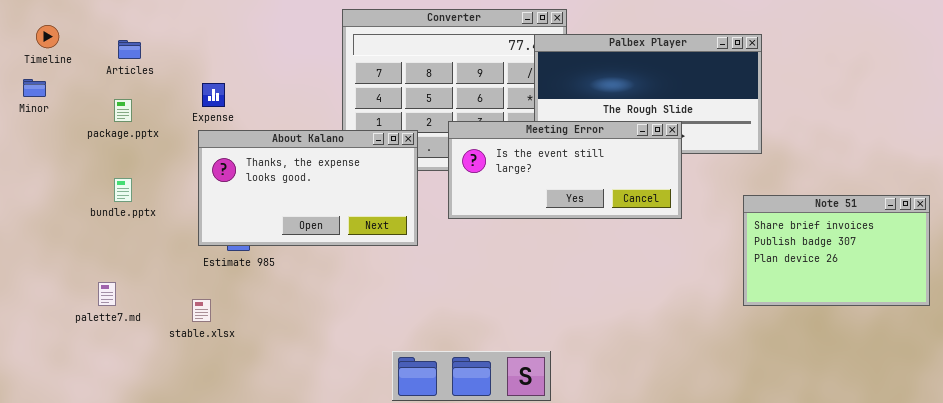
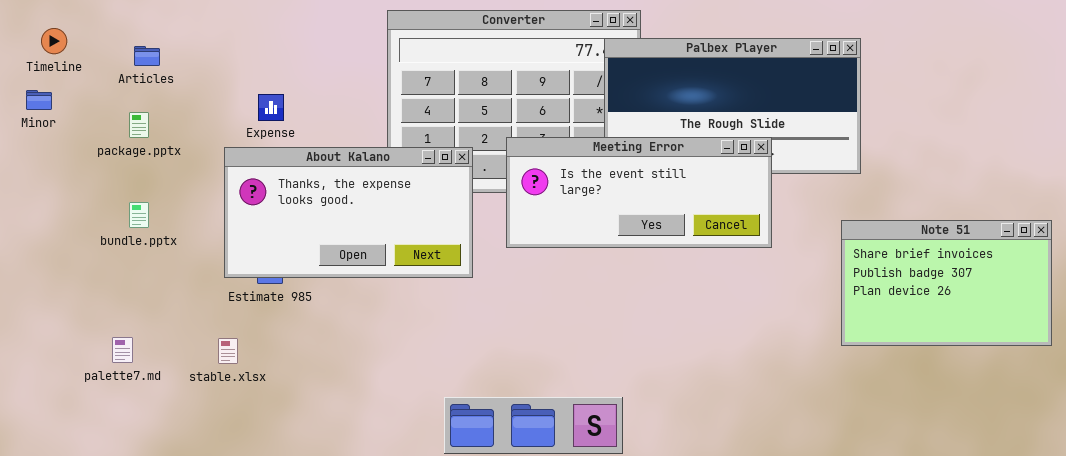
Expense: [202,83,225,107] -> [258,94,284,121], moved
palette7.md: [98,282,116,306] -> [112,337,133,363], moved

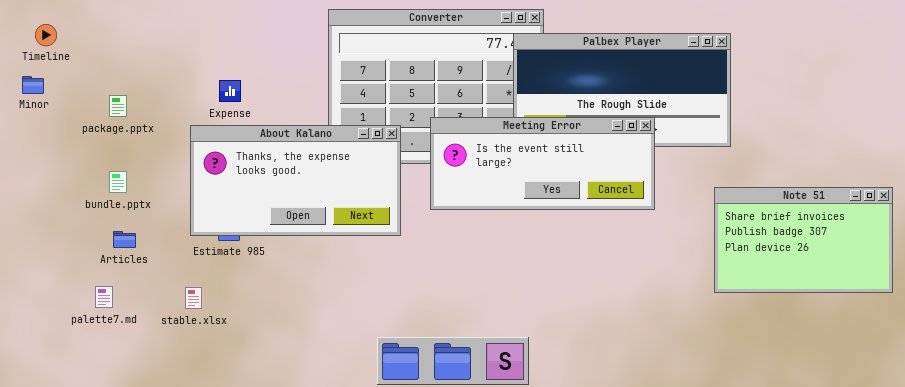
Articles: [134,46,160,66] -> [113,231,136,248], moved

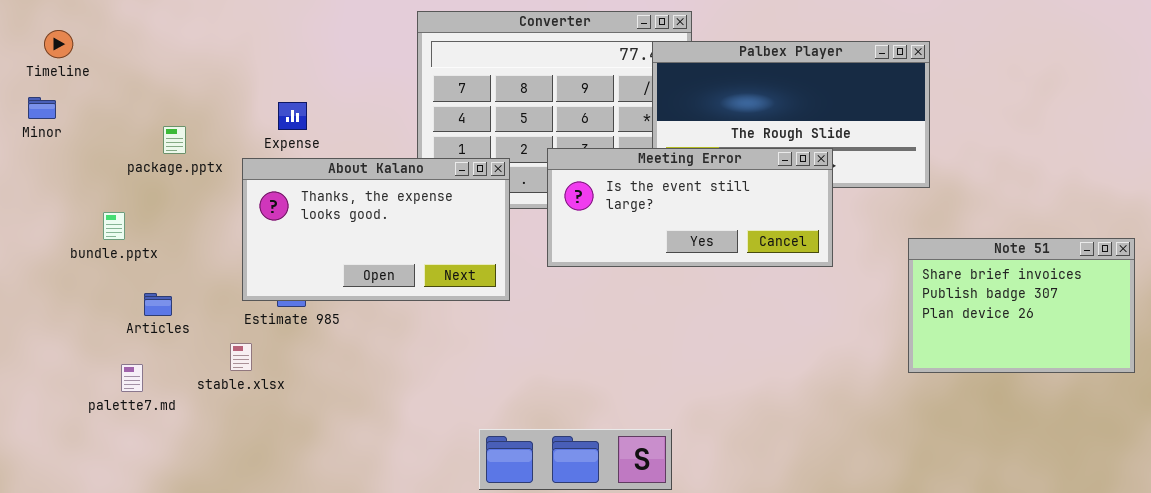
package.pptx: [109,95,127,117] -> [163,126,186,154], moved
bundle.pptx: [109,171,127,193] -> [103,212,125,240], moved
stable.xlsx: [185,287,202,309] -> [230,343,252,371], moved

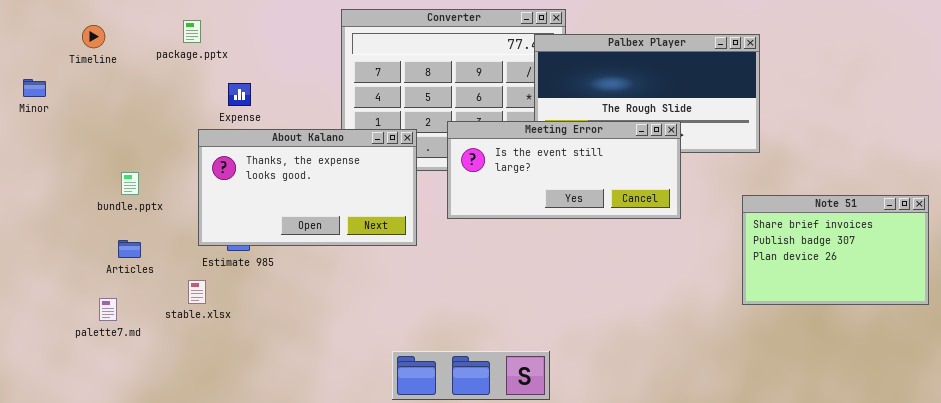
Timeline: [44,30,73,58] -> [82,25,105,48], moved
package.pptx: [163,126,186,154] -> [183,20,201,43], moved
bundle.pptx: [103,212,125,240] -> [121,172,139,195], moved

